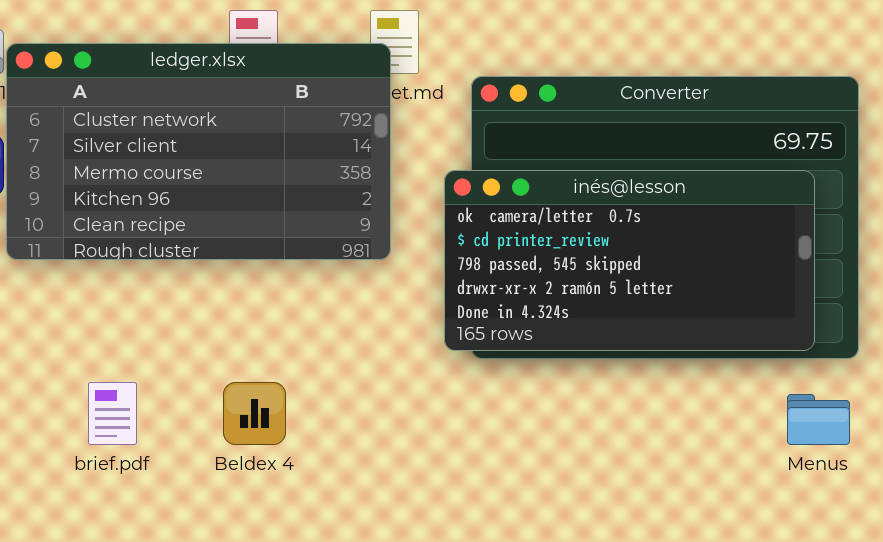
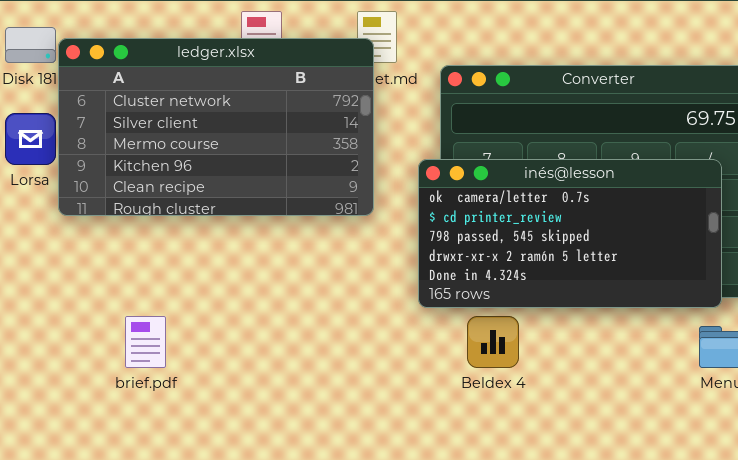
inés@lesson: [444,170,815,351] -> [418,159,722,308], moved
Beldex 4: [223,382,286,445] -> [467,316,519,368], moved

